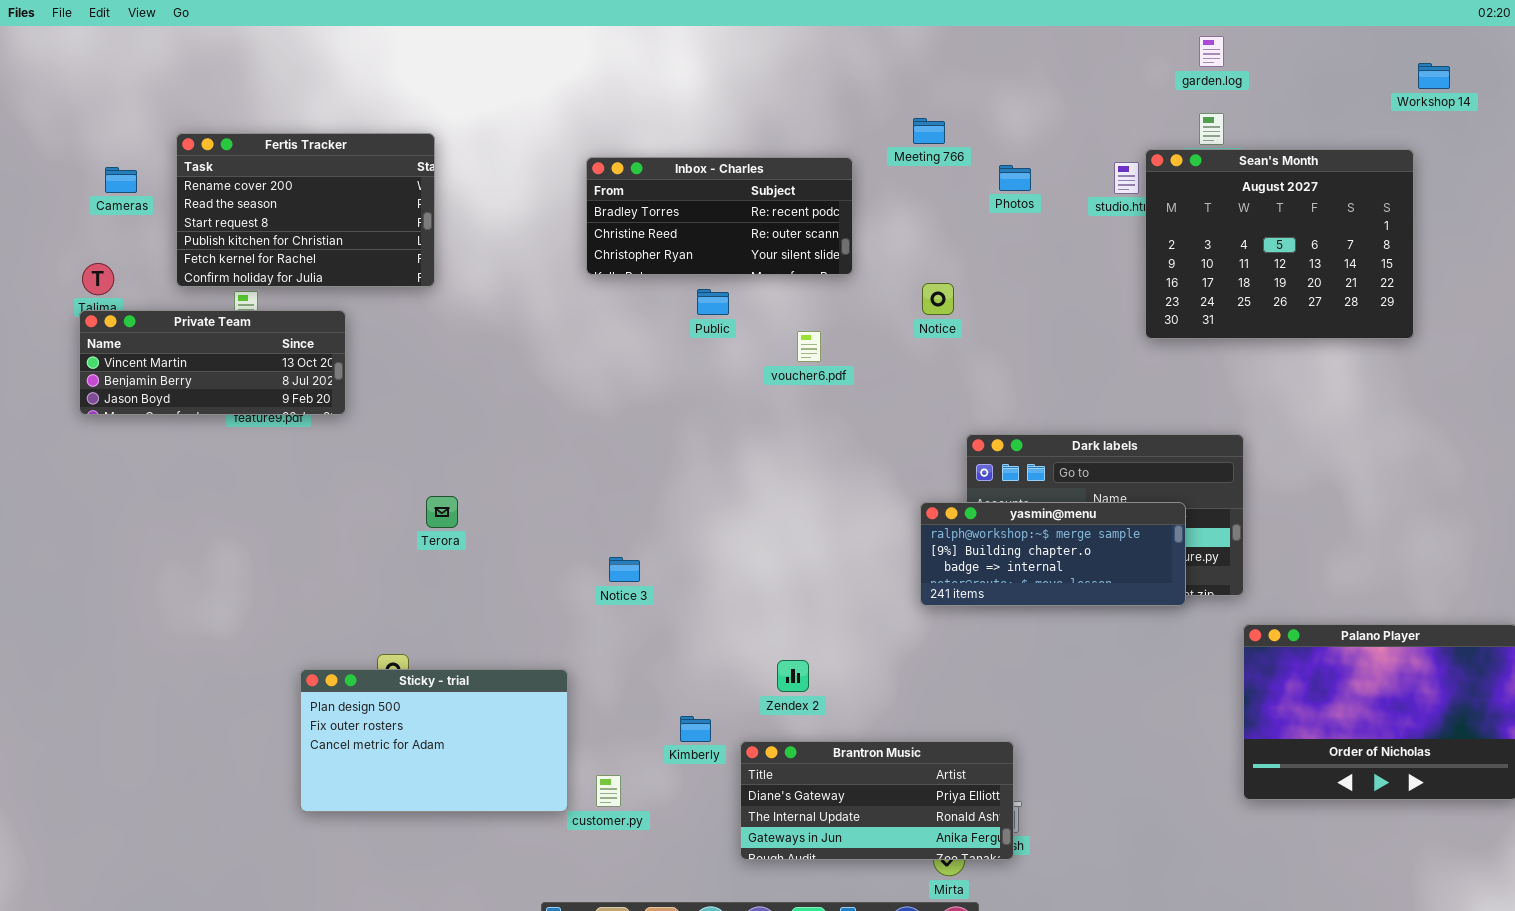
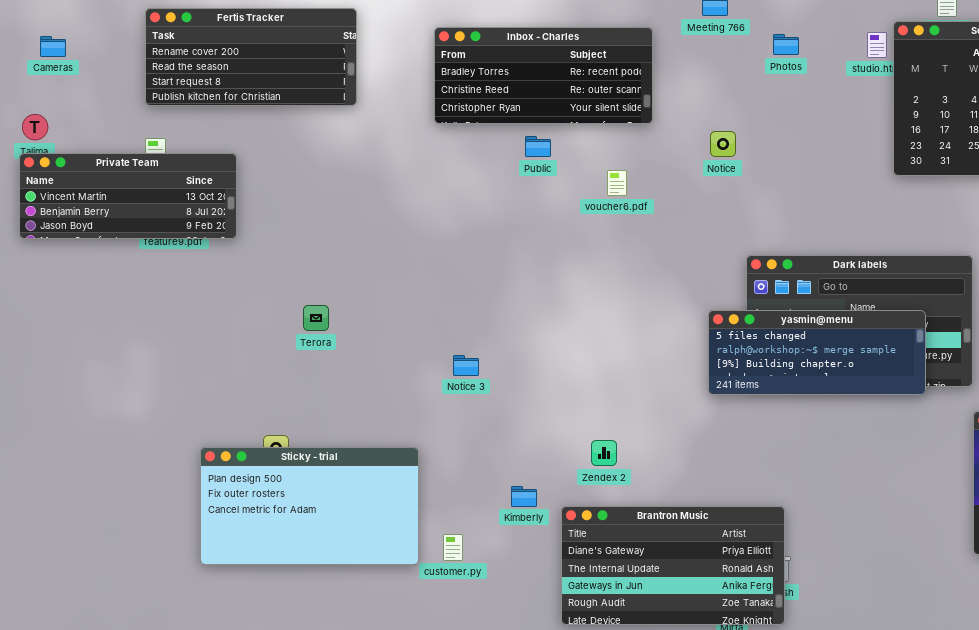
Fertis Tracker: [176,133,435,287] -> [145,8,357,106], moved, resized
yasmin@menu: [920,502,1186,606] -> [708,310,926,395], scrolled up 1 row
Brantron Music: [740,741,1014,860] -> [561,506,785,625], resized

